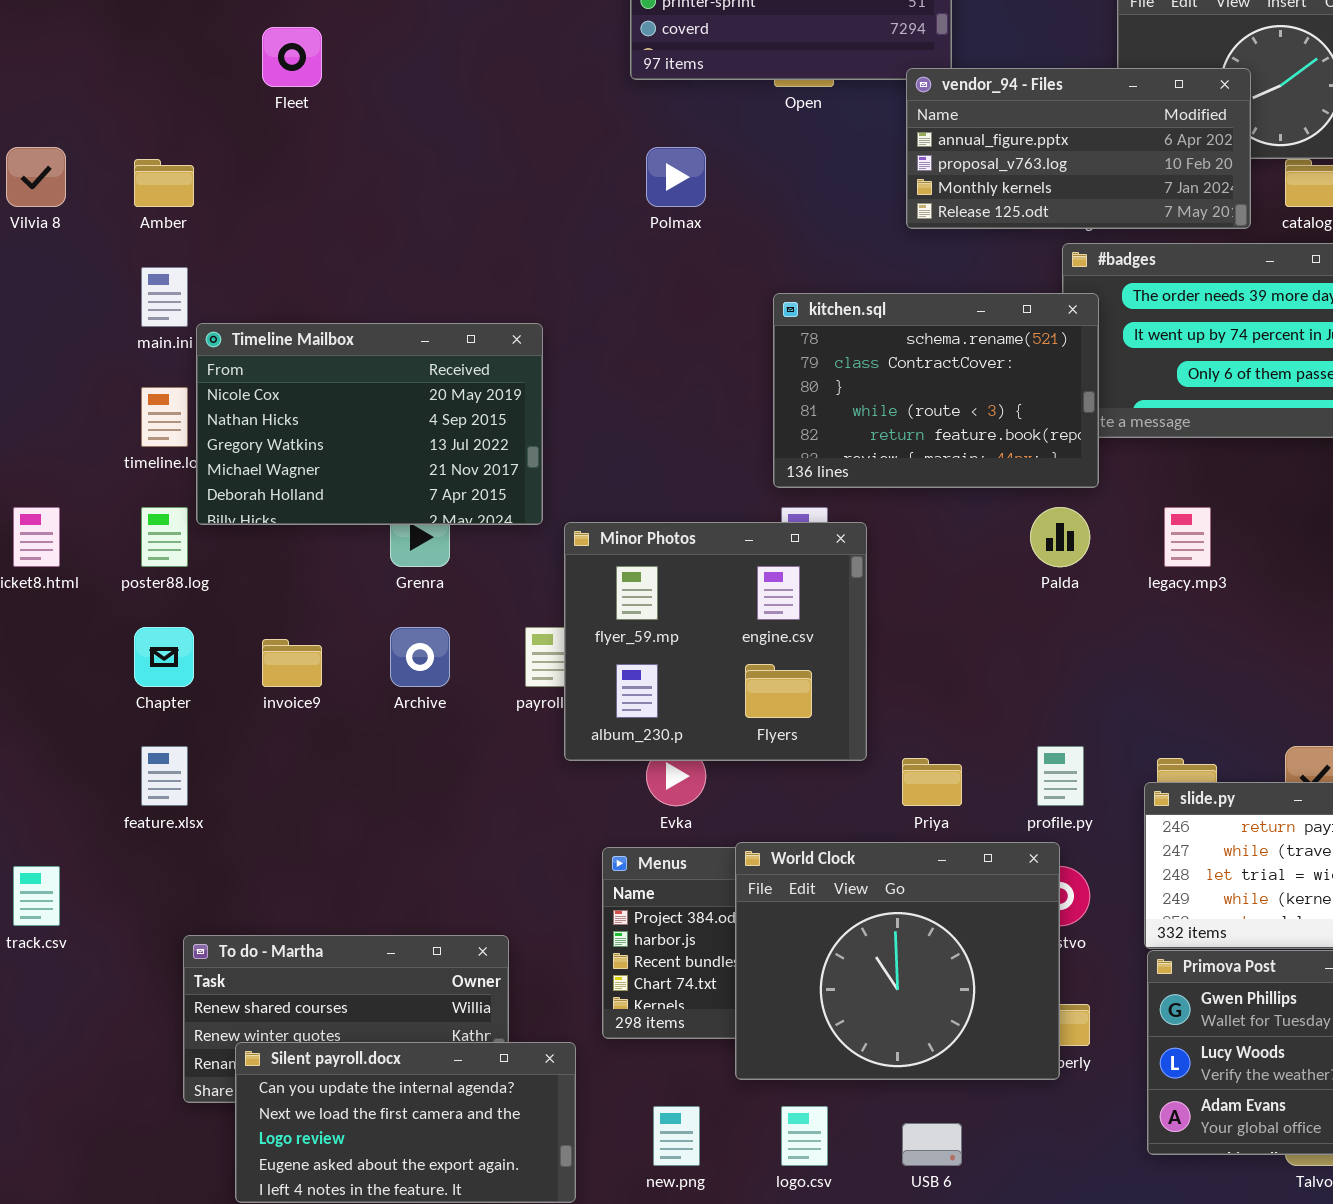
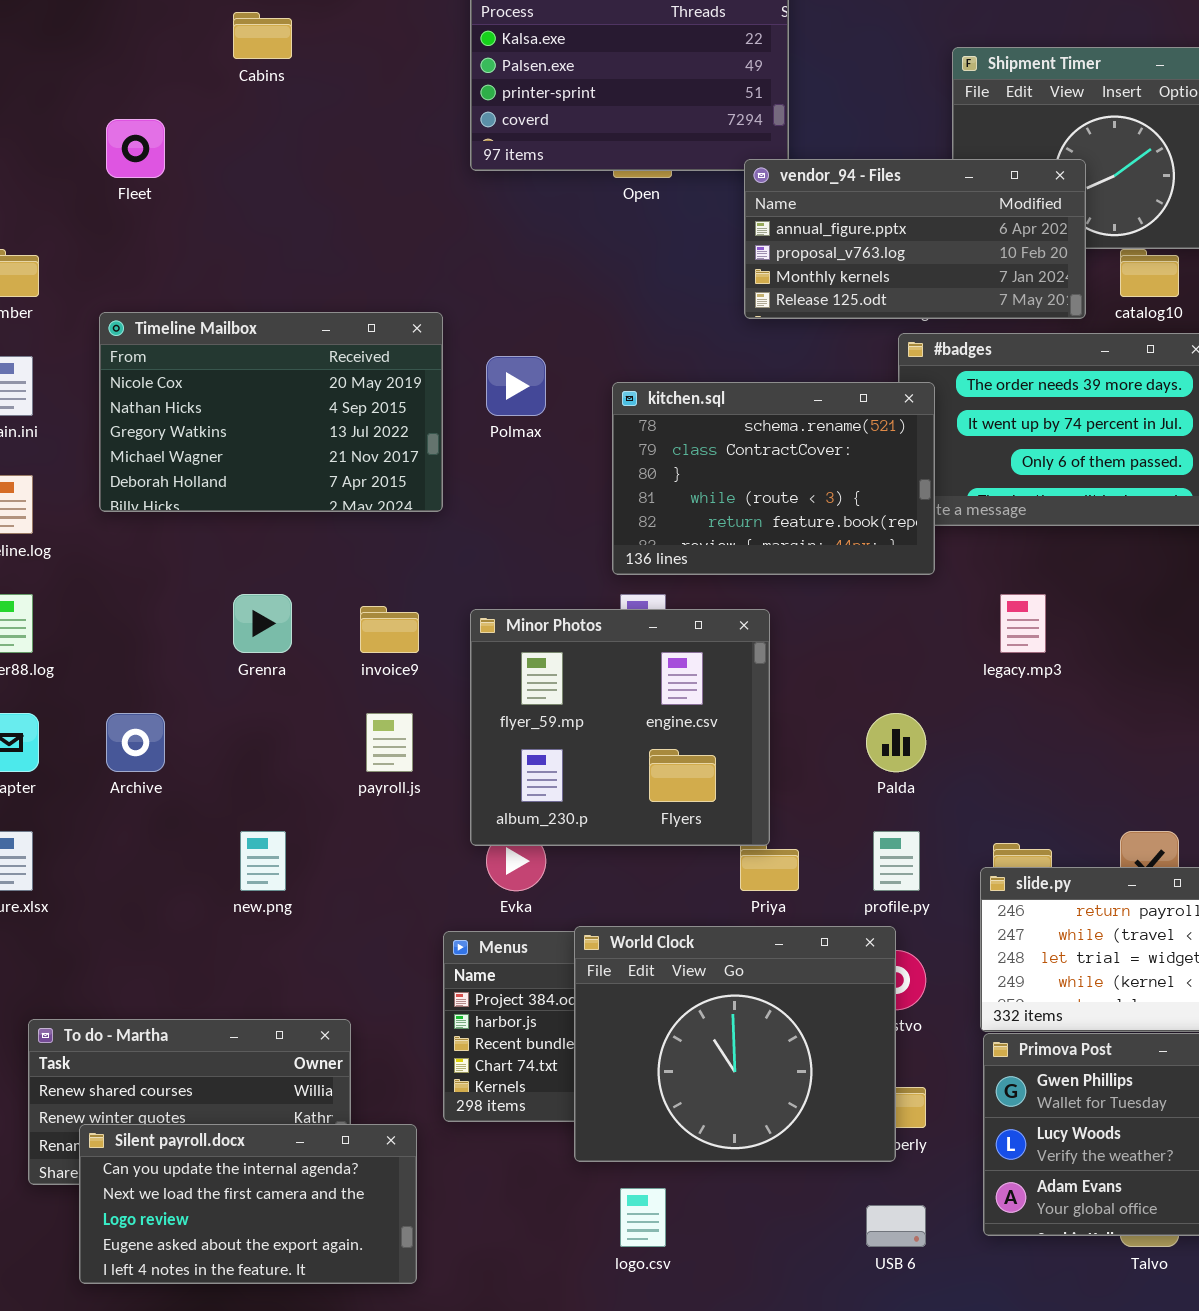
Polmax: [646,147,706,207] -> [486,356,546,416], moved
Timeline Mailbox: [196,323,543,525] -> [99,312,443,512], moved
Palda: [1030,507,1090,567] -> [866,713,926,772], moved
Minor Photos: [564,522,867,761] -> [470,609,770,846], moved
Archive: [390,627,450,687] -> [106,713,165,772], moved
invoice9: [262,639,322,687] -> [360,606,419,653], moved
new.png: [653,1106,700,1166] -> [240,831,286,891], moved
USB 6: [902,1123,962,1166] -> [866,1205,926,1247], moved

